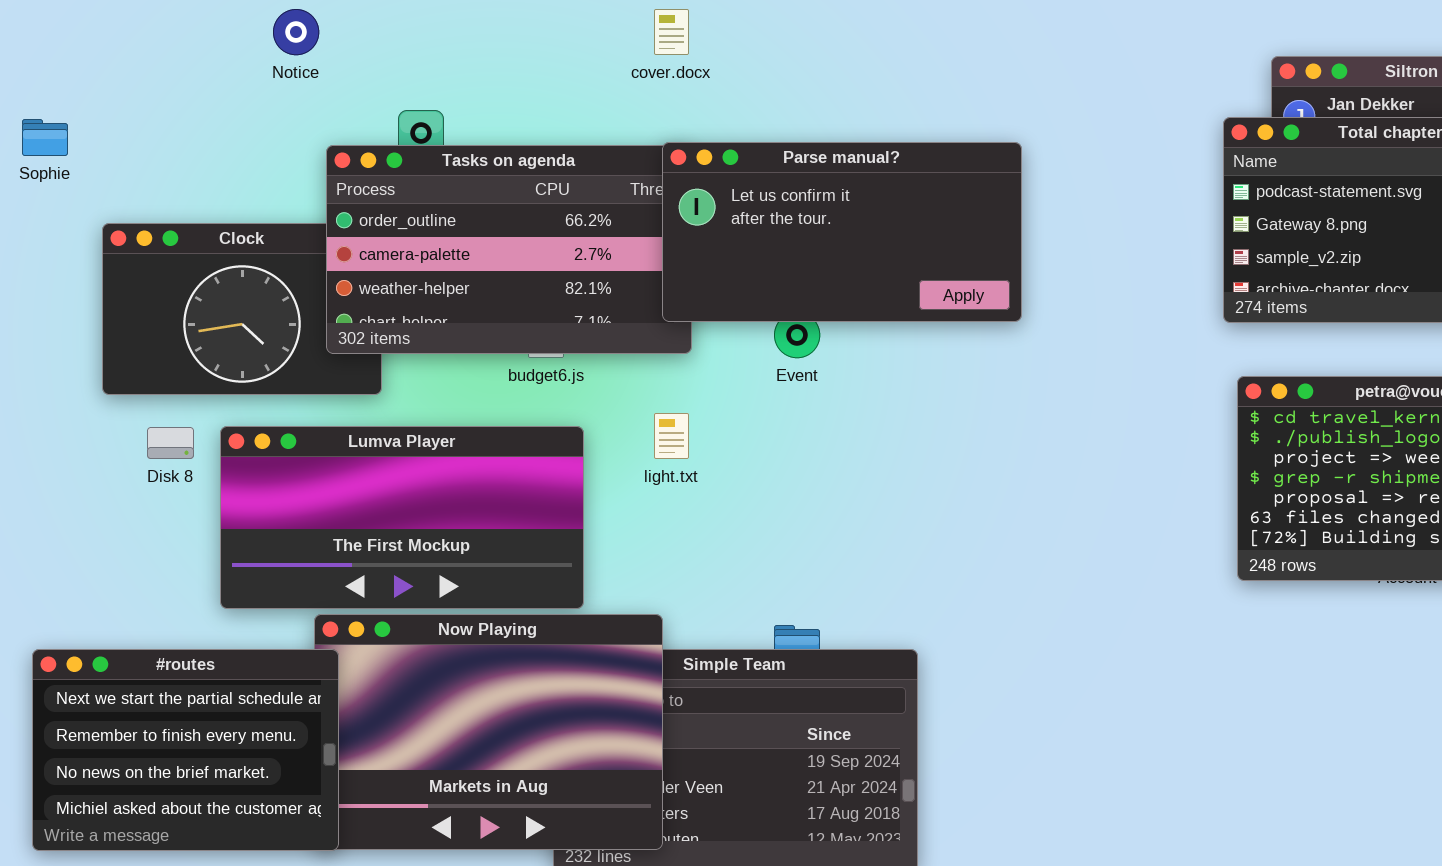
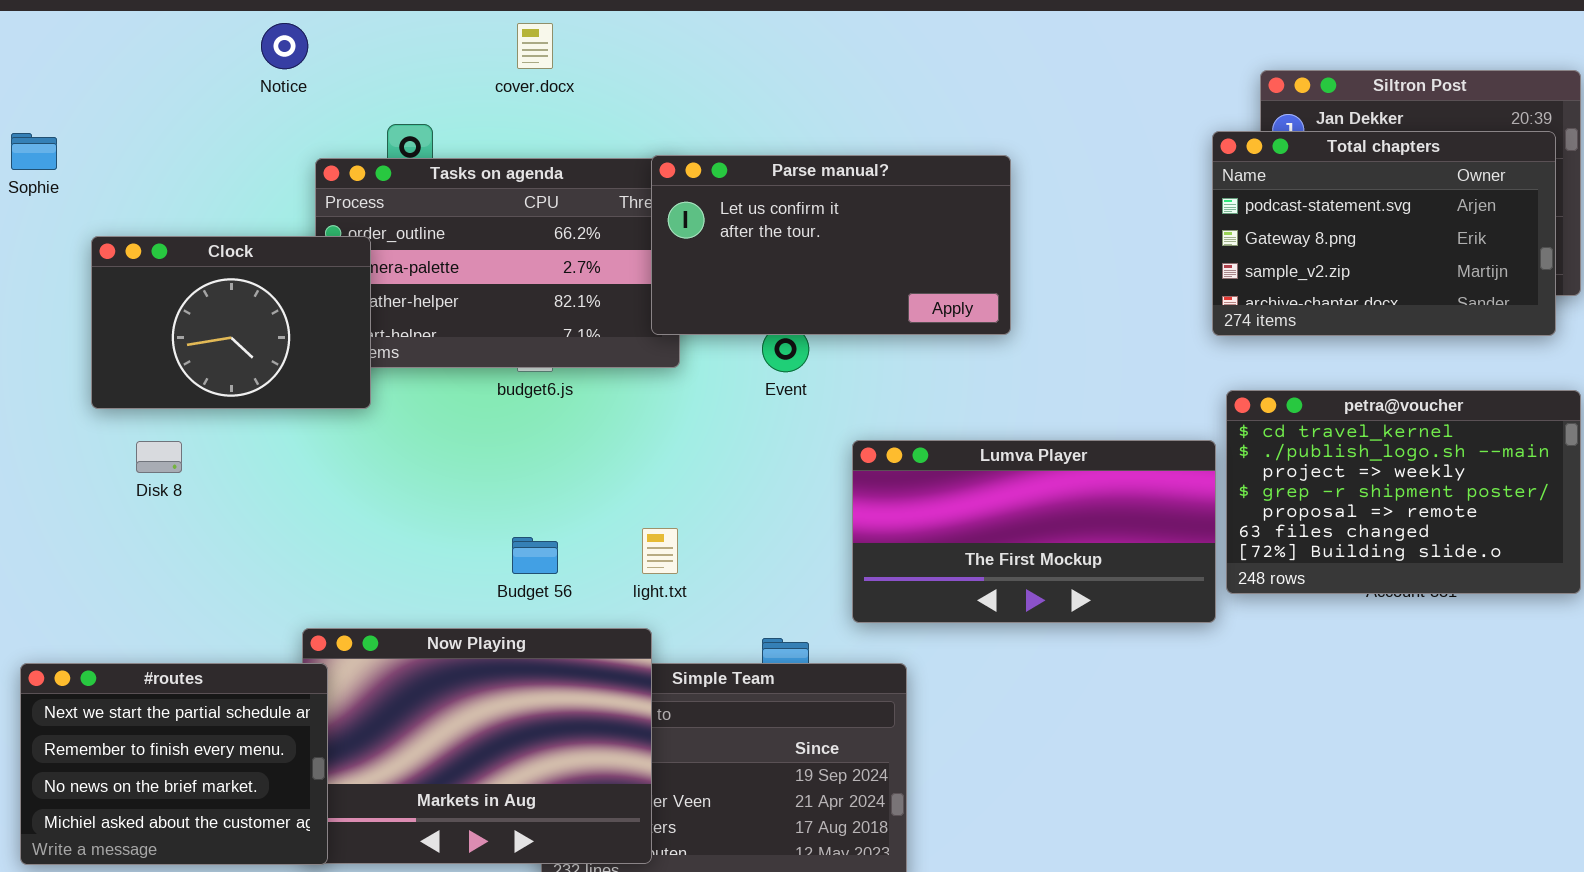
cover.docx: [654,9,689,55] -> [517,23,553,69], moved
Clock: [102,223,382,395] -> [91,236,371,409], raised
light.txt: [654,413,689,459] -> [642,528,678,574], moved
Lumva Player: [220,426,584,609] -> [852,440,1216,623], moved

